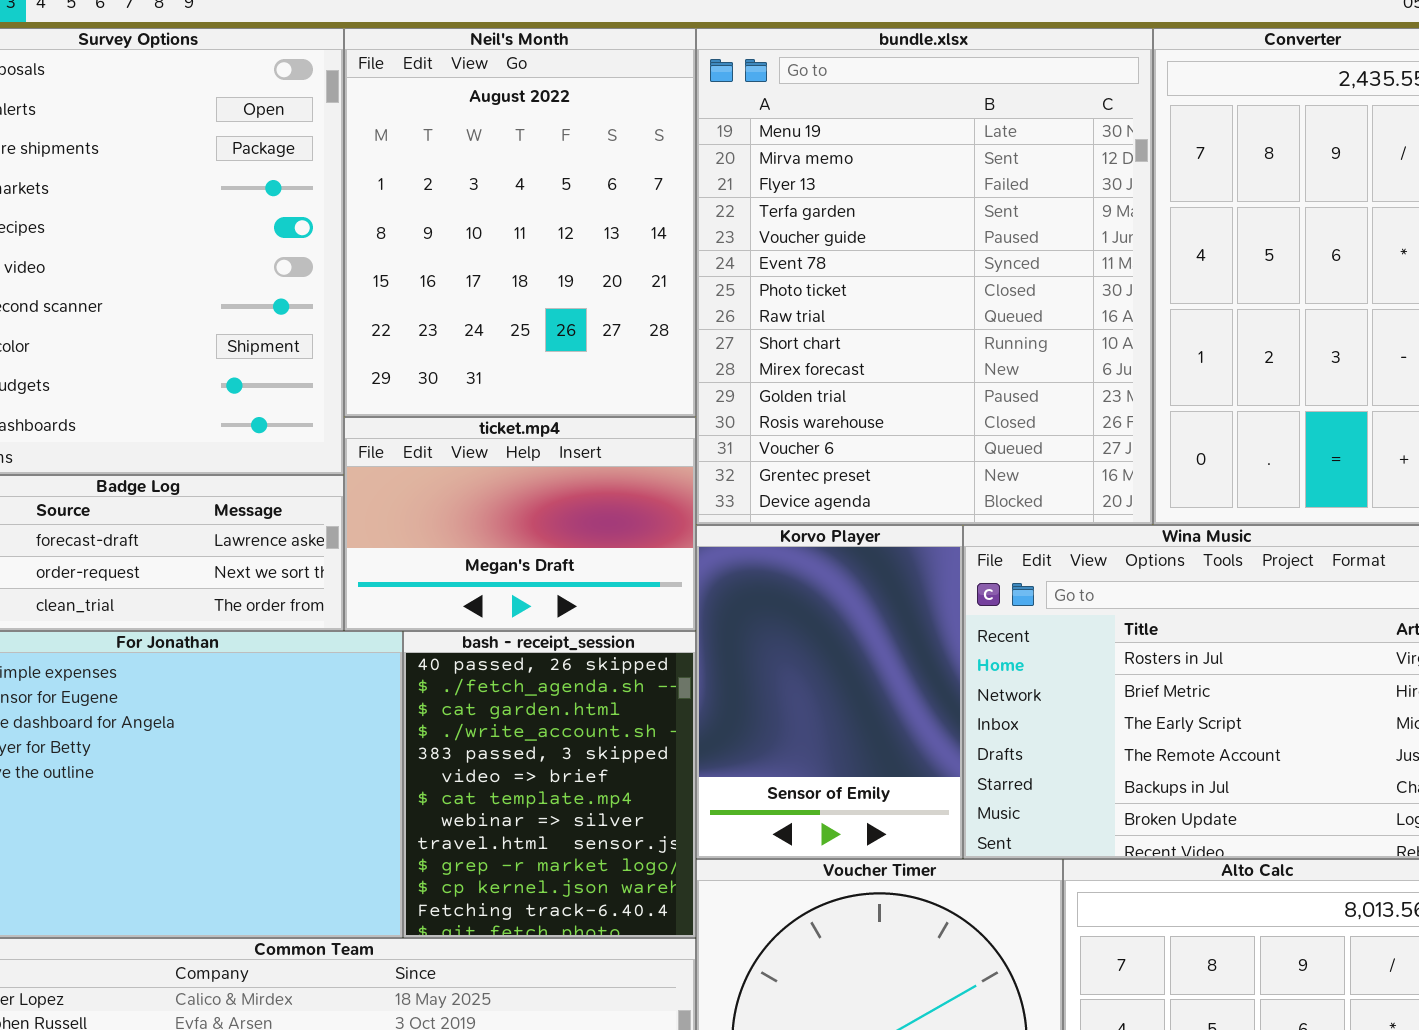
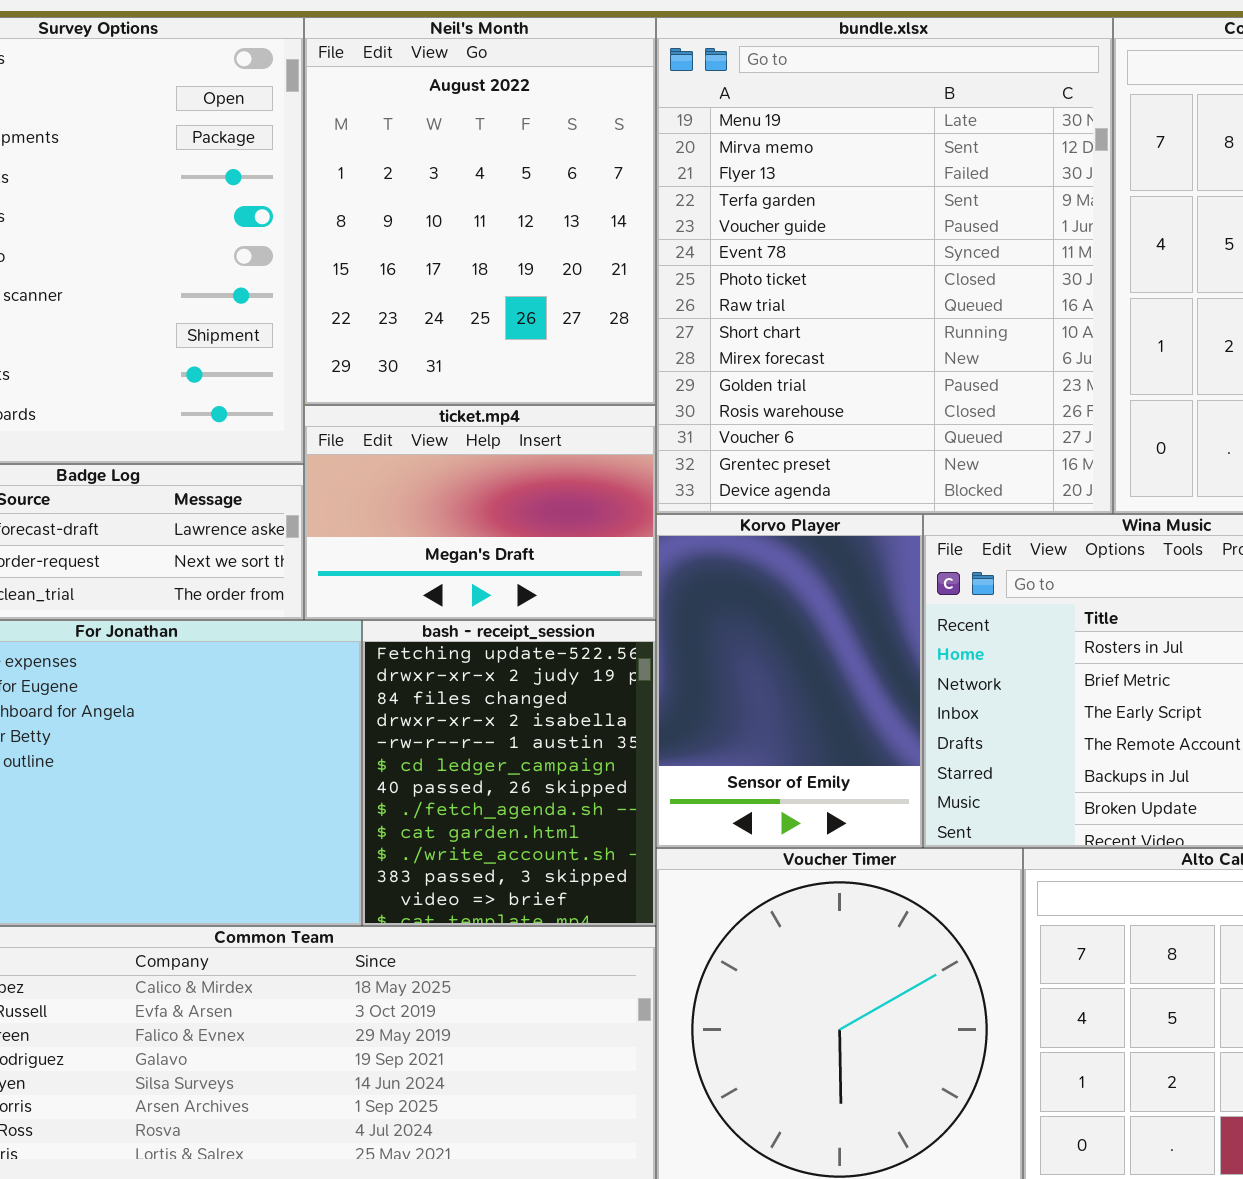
bash - receipt_session: [403,631,696,938] -> [362,620,656,926], scrolled up 6 rows

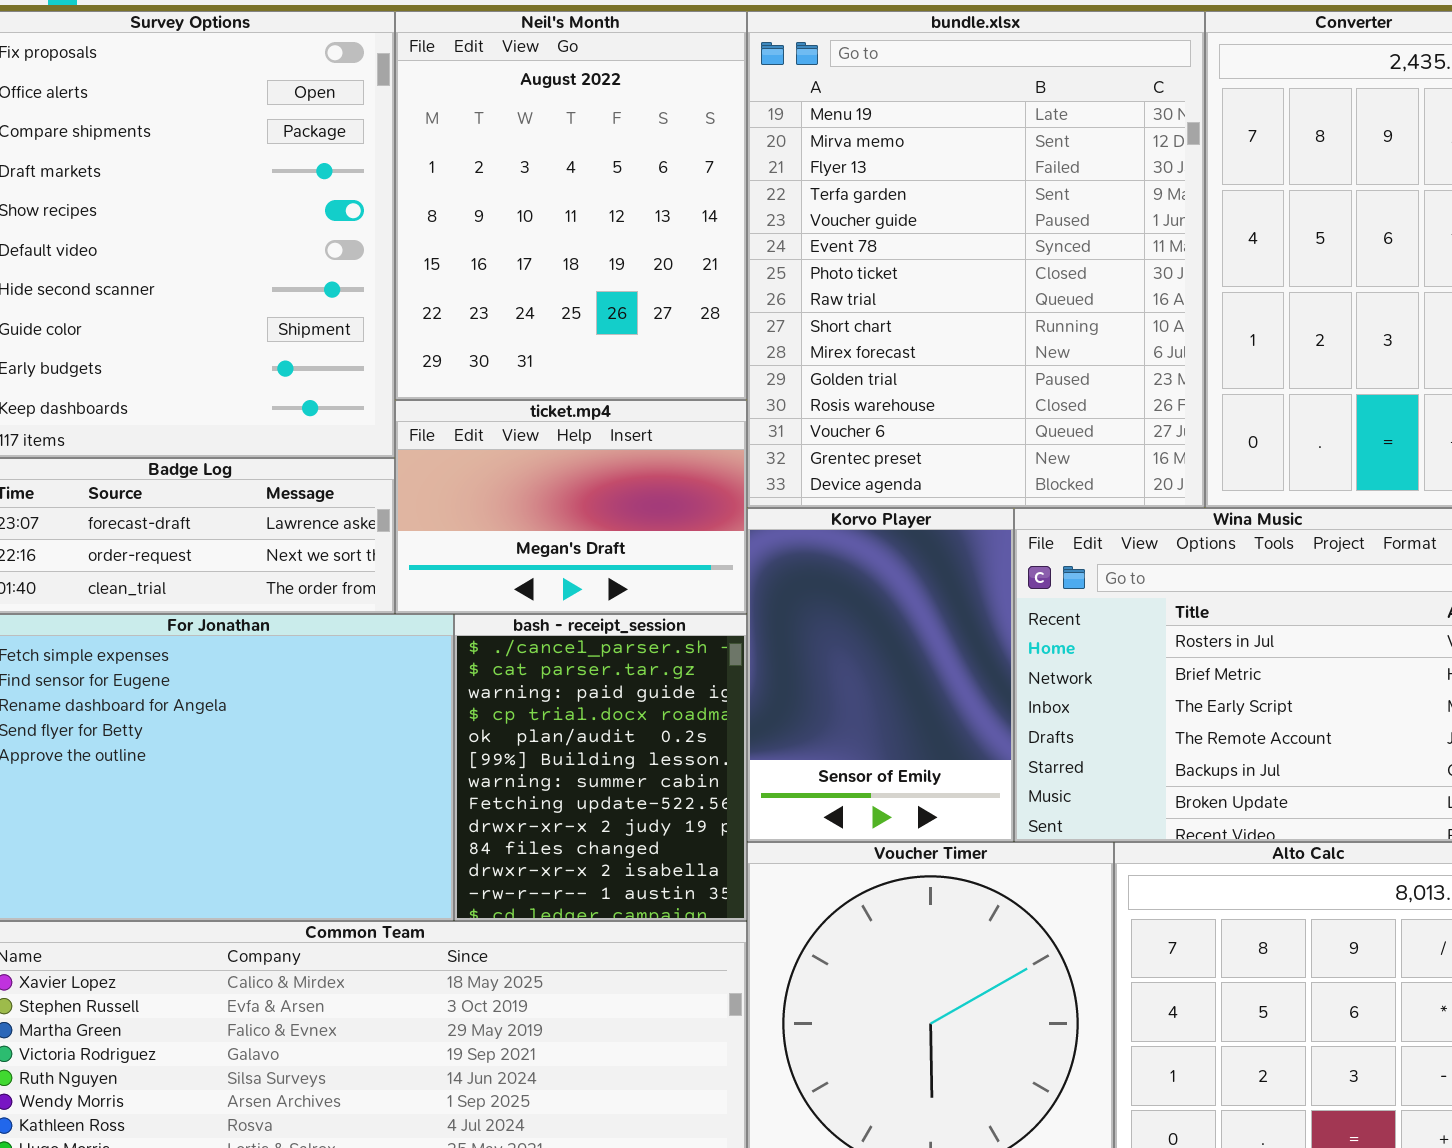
bash - receipt_session: [362,620,656,926] -> [454,614,747,921], scrolled up 7 rows

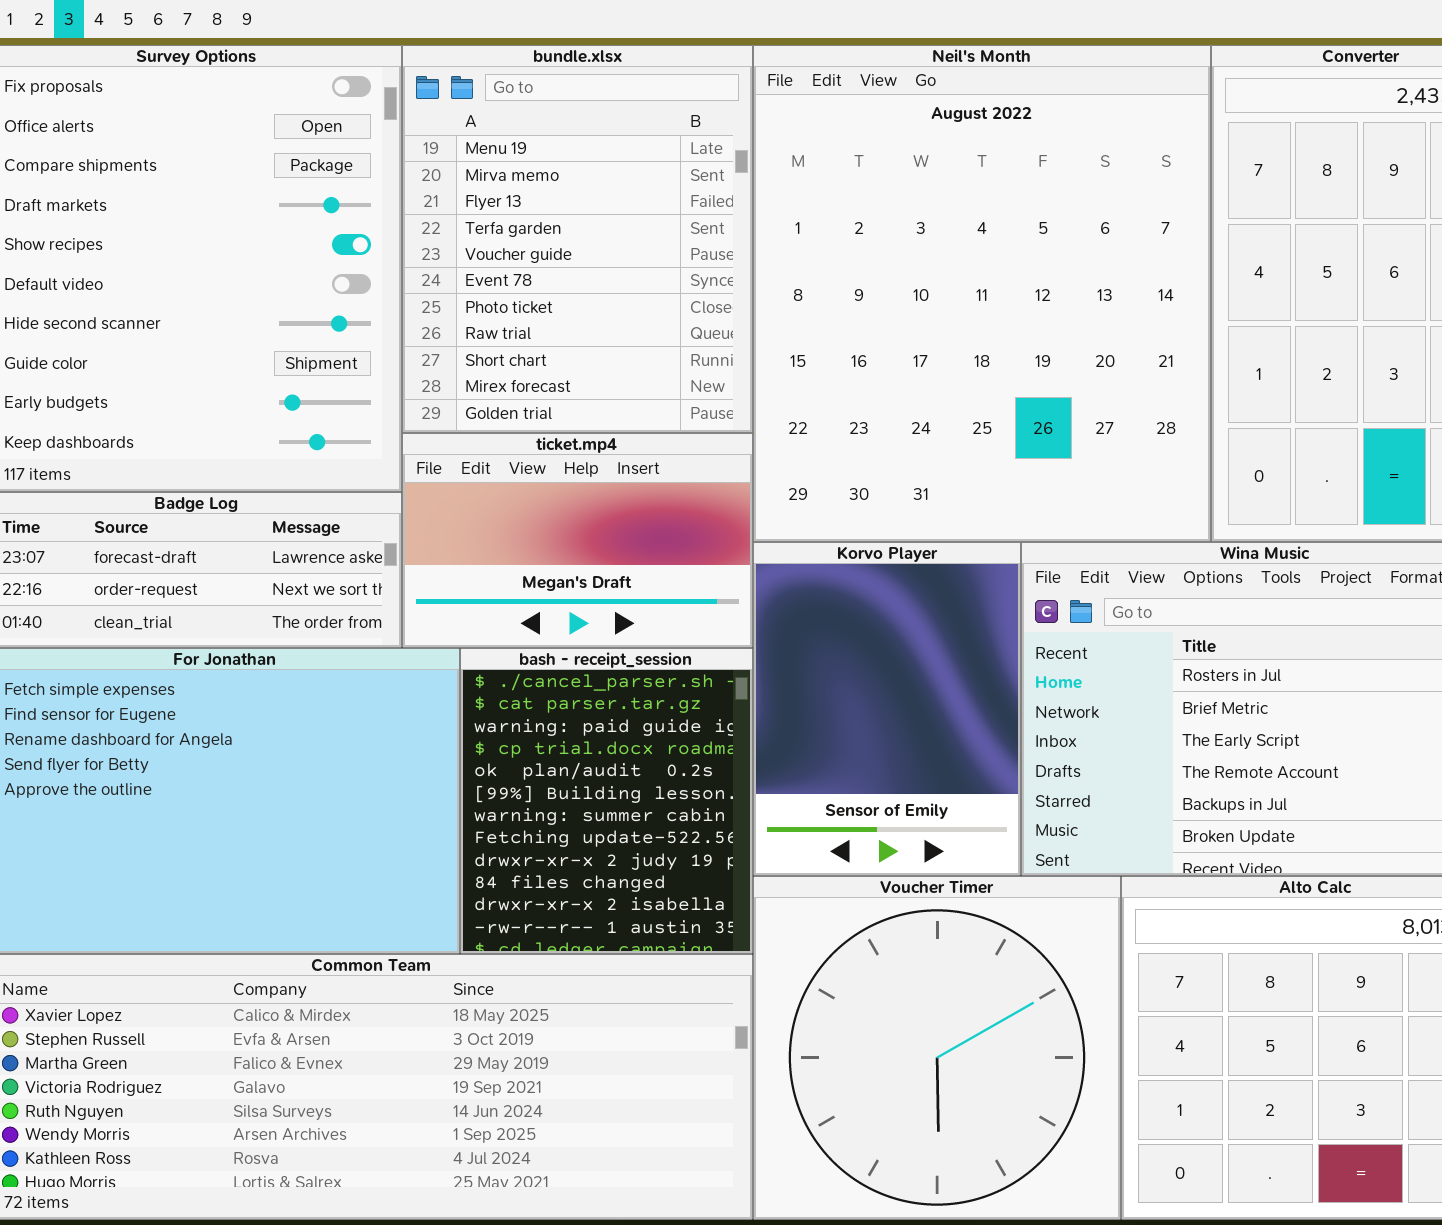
Neil's Month: [395,11,747,400] -> [753,45,1211,542], moved, resized
bundle.xlsx: [747,11,1205,508] -> [402,45,753,433], moved, resized

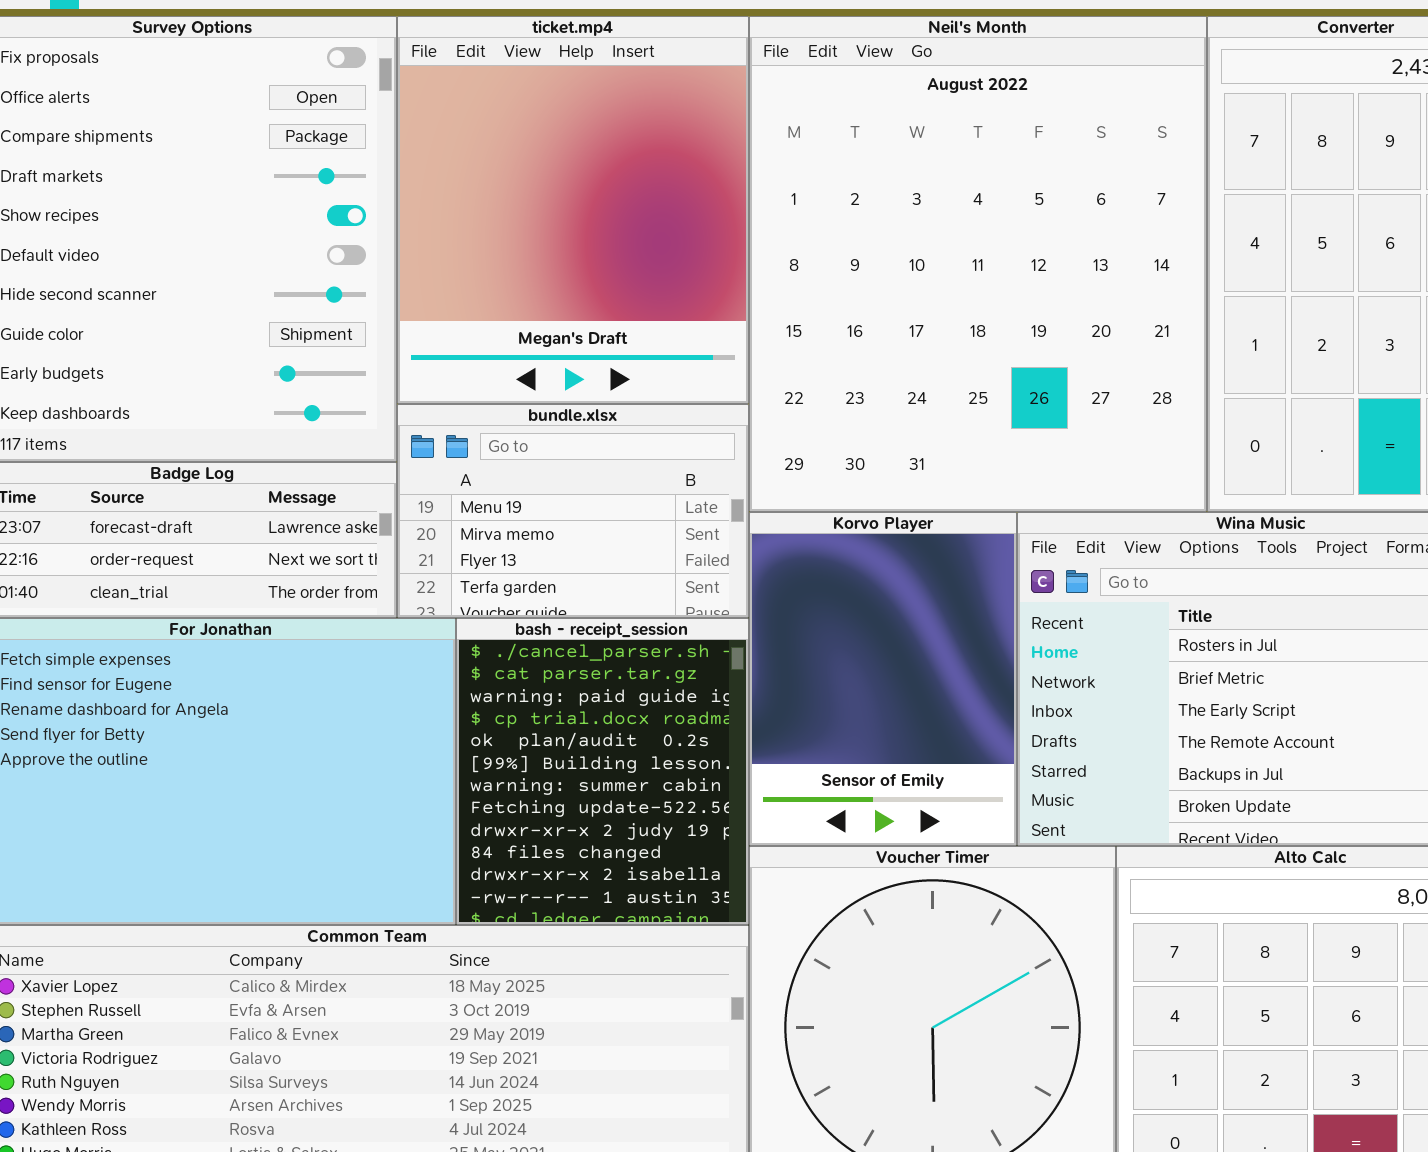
bundle.xlsx: [402,45,753,433] -> [397,404,749,618], moved, resized
ticket.mp4: [402,433,753,648] -> [397,16,749,404], moved, resized

